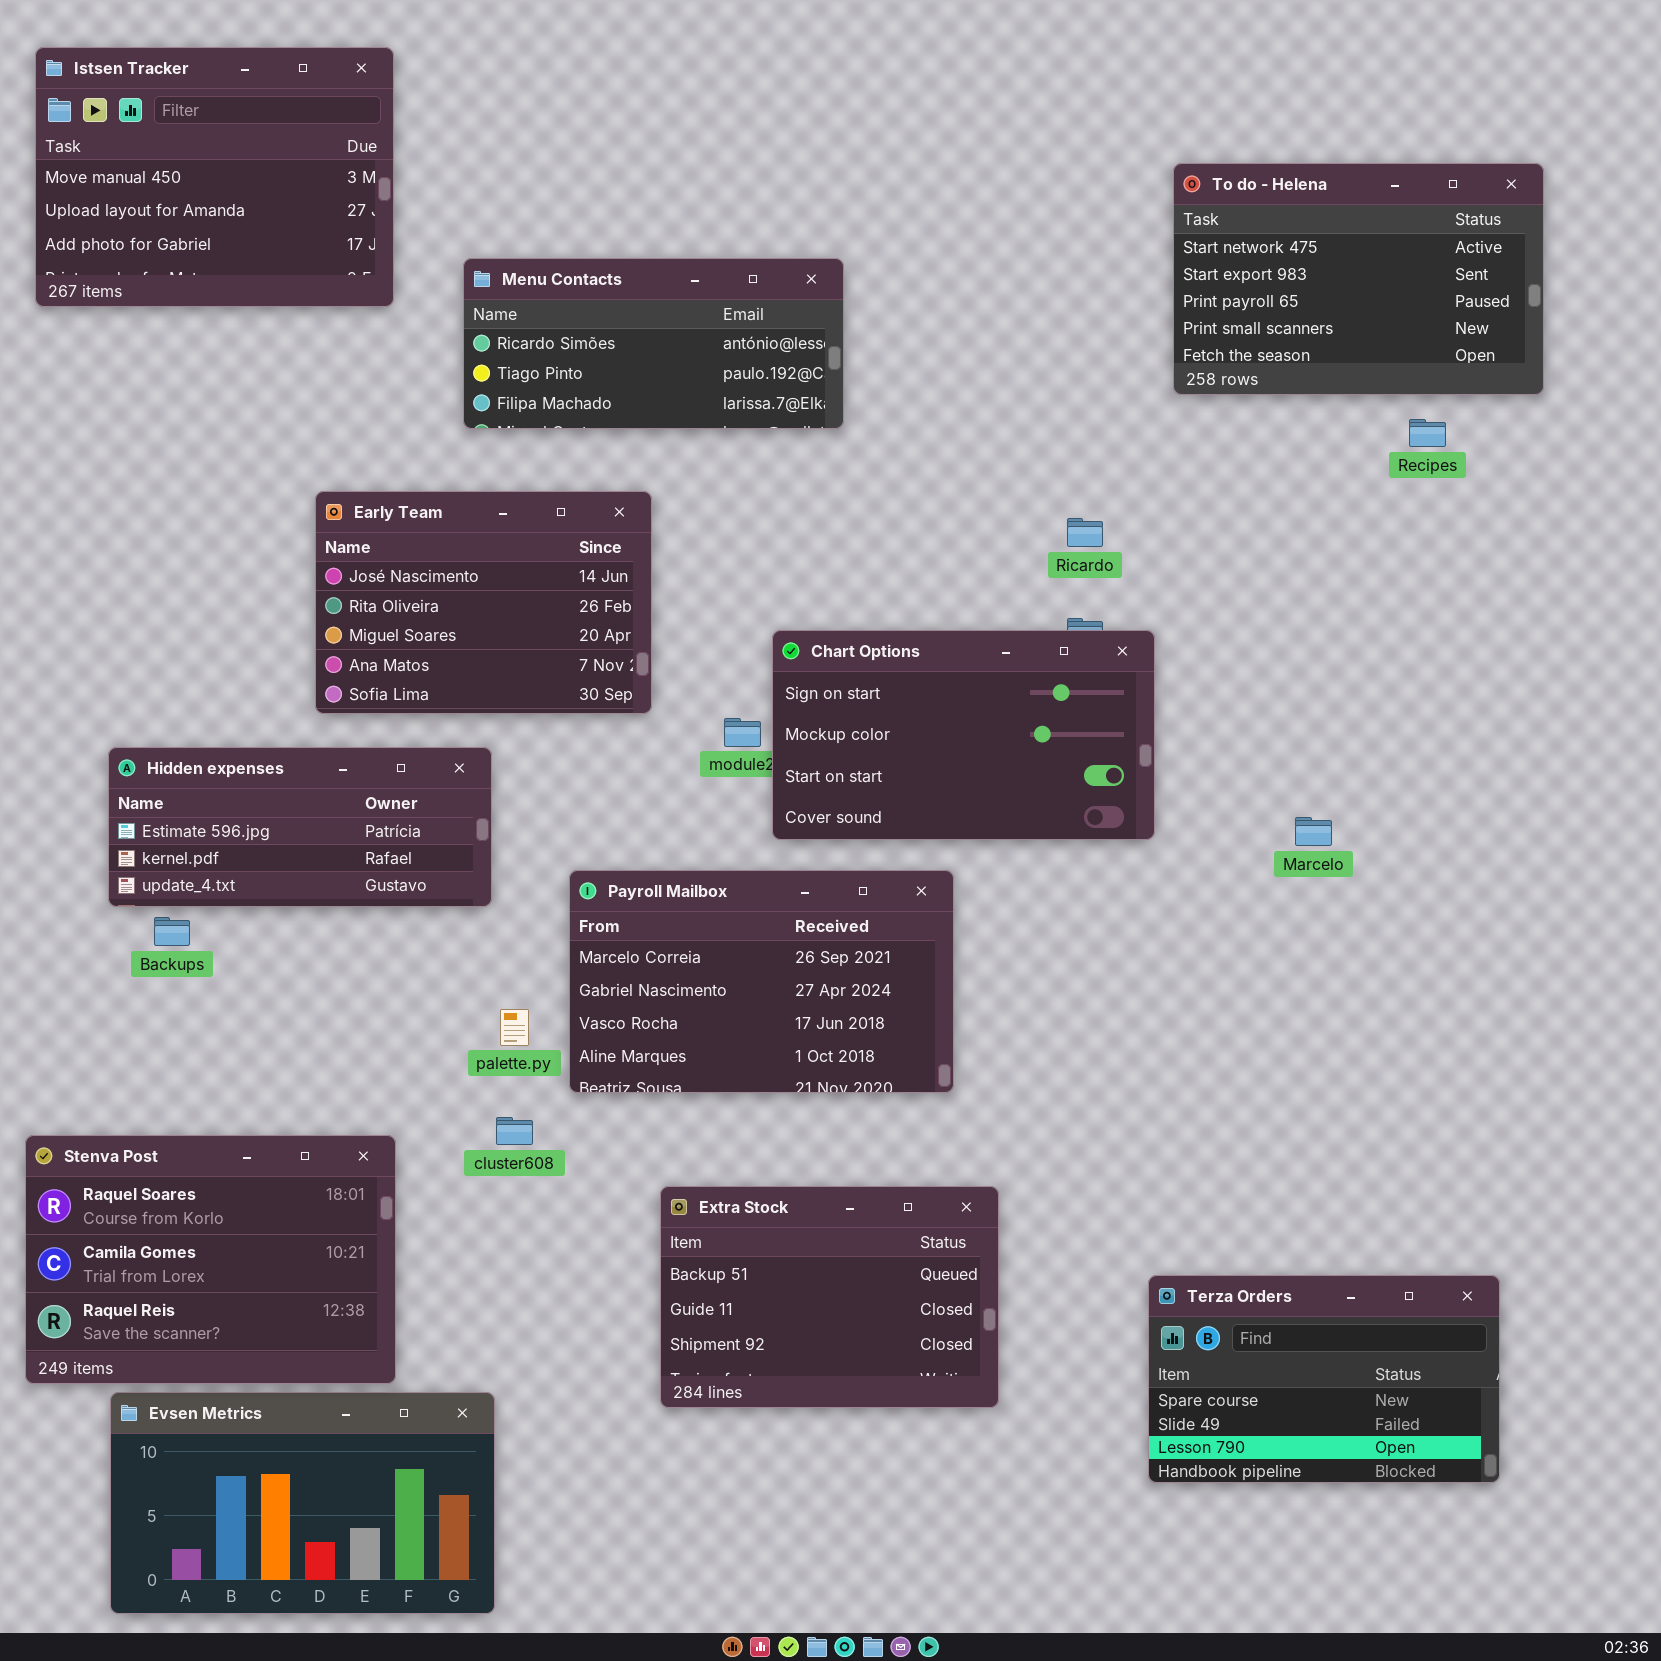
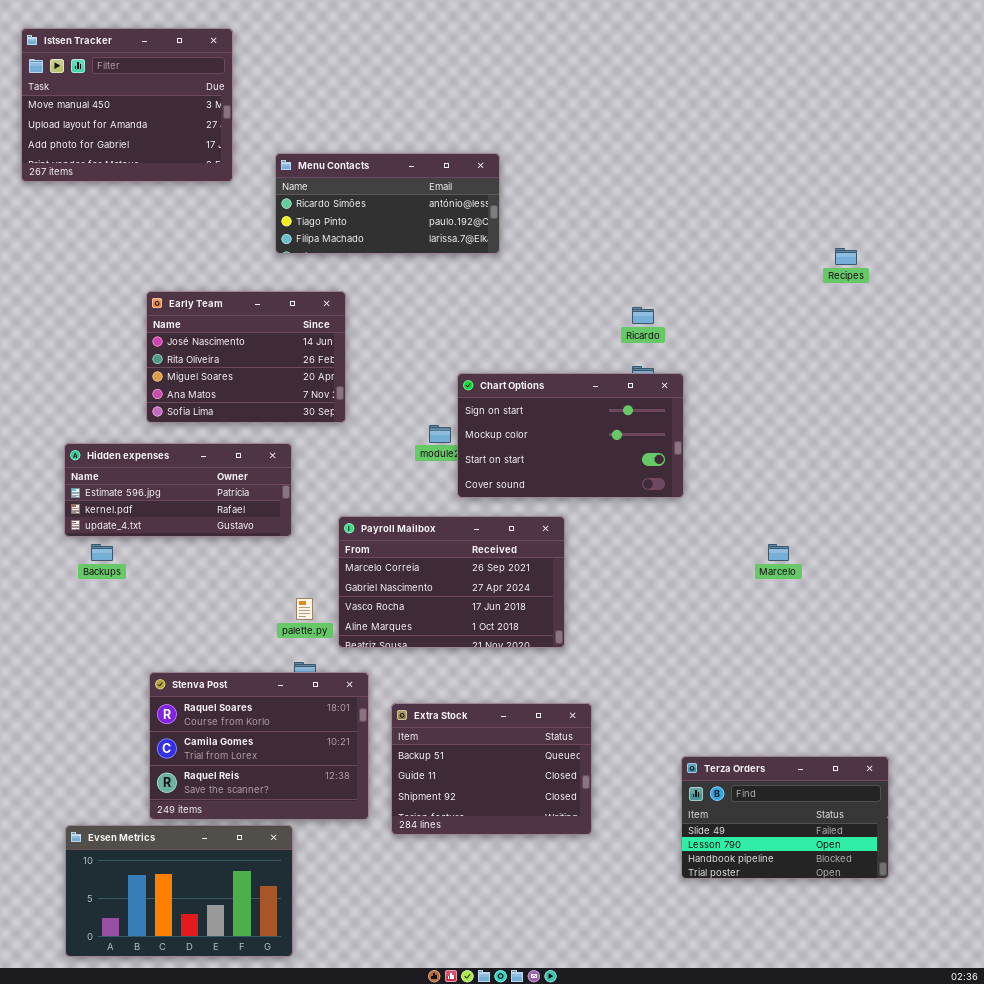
To do - Helena: [1173,163,1544,395] -> none, closed
Early Team: [315,491,652,714] -> [146,291,346,423], moved
Marcelo: [1295,817,1332,846] -> [768,544,789,561], moved
Stenva Post: [25,1135,396,1384] -> [149,672,369,820], moved
Terza Orders: [1148,1275,1500,1483] -> [681,756,889,879], scrolled down 1 row

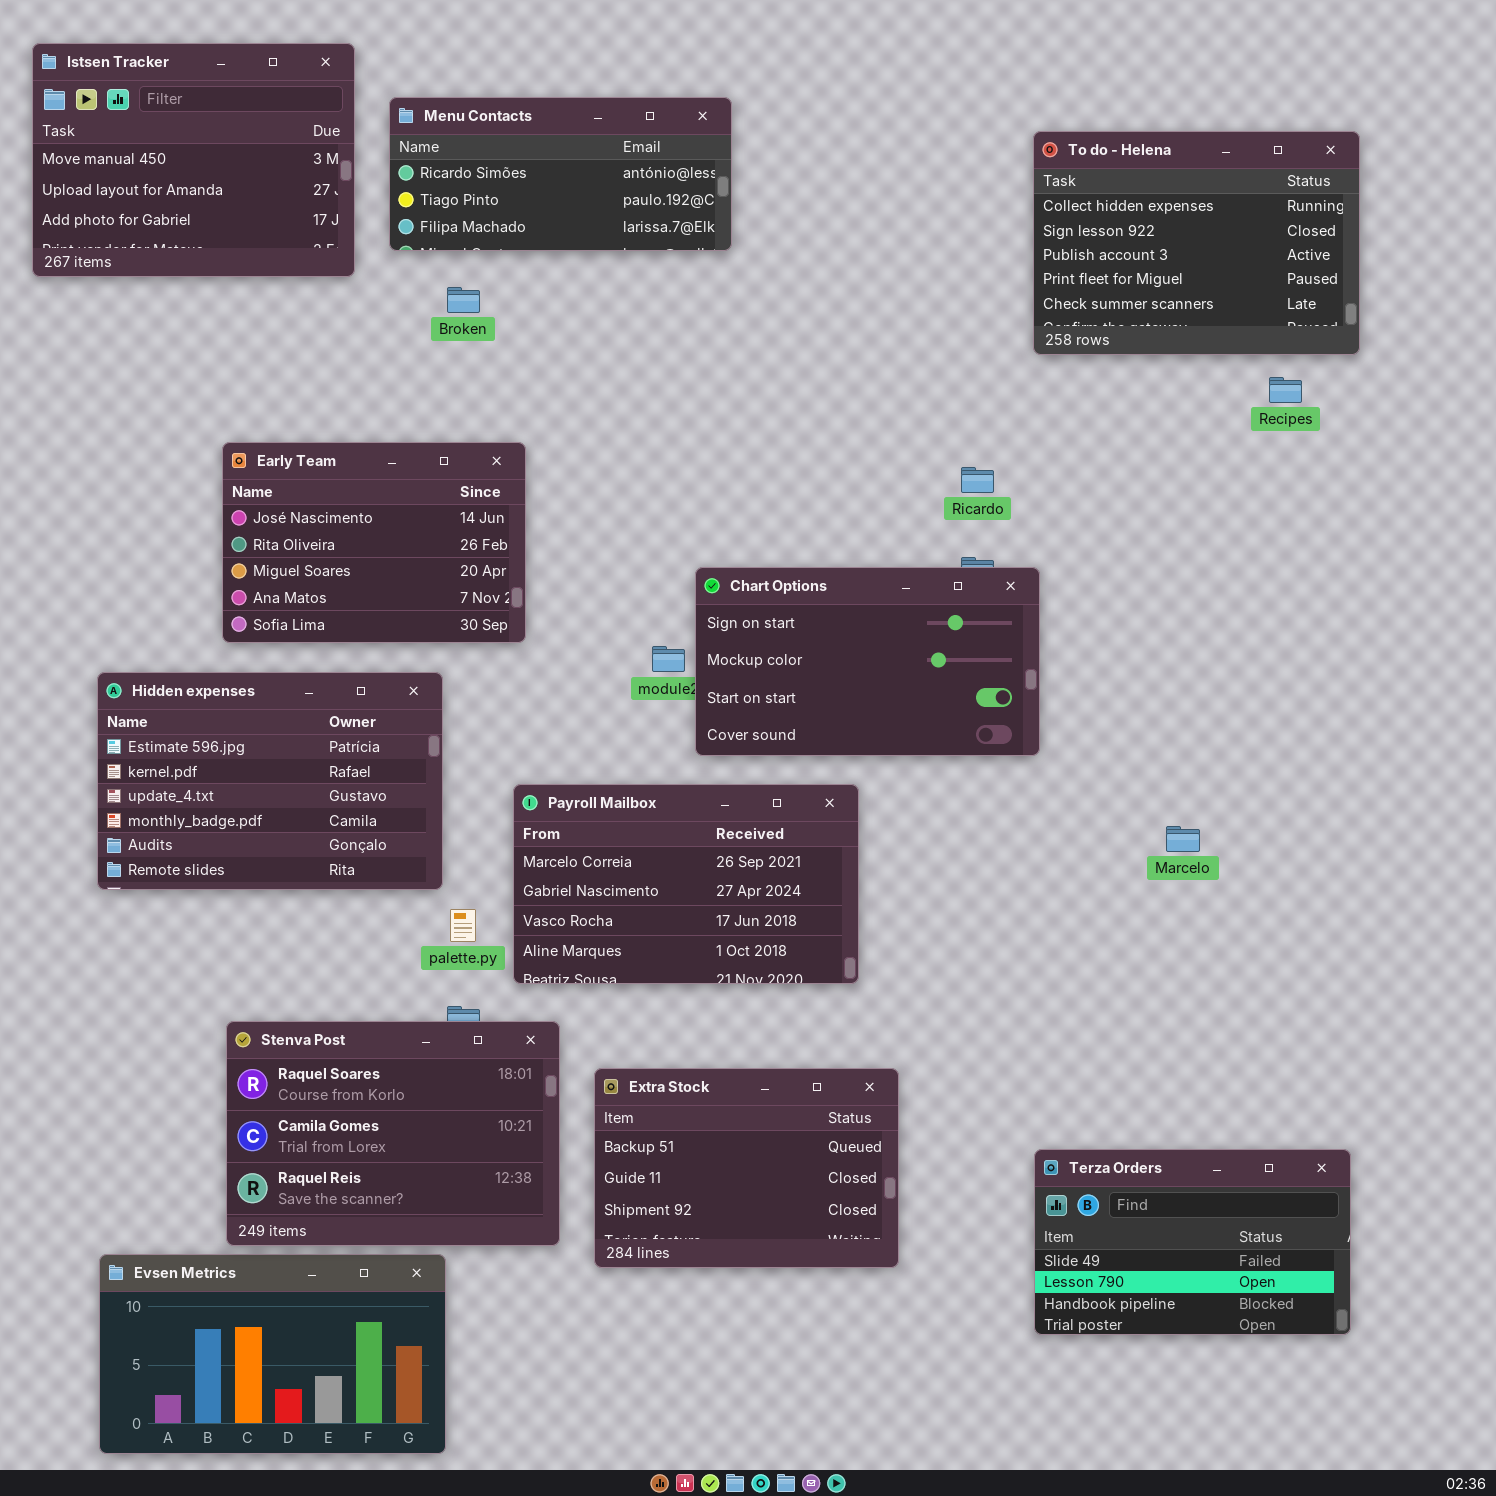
To do - Helena: none -> [1033,131,1360,355], opened
Menu Contacts: [275,153,500,254] -> [389,97,732,251], moved
Hidden expenses: [64,443,292,537] -> [97,672,443,890], resized

